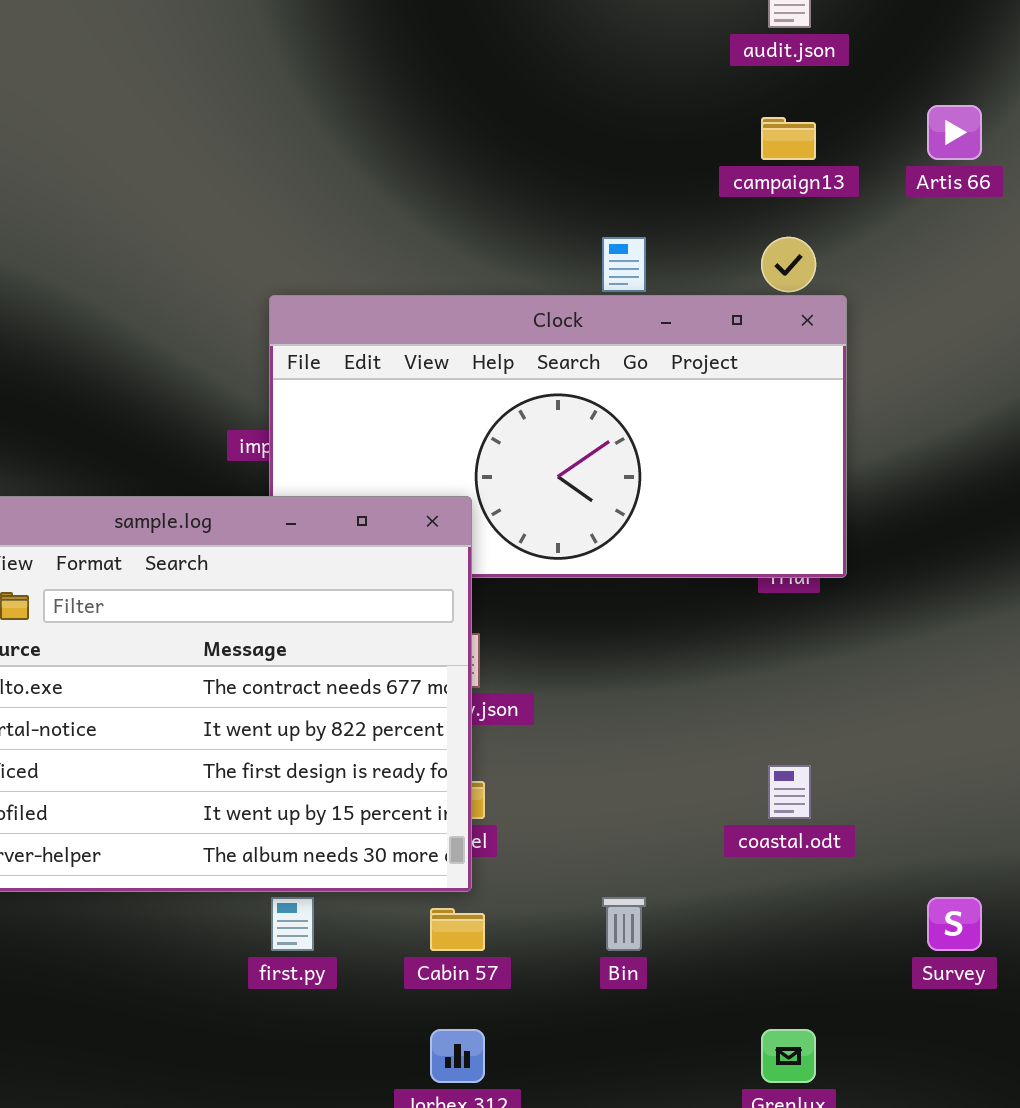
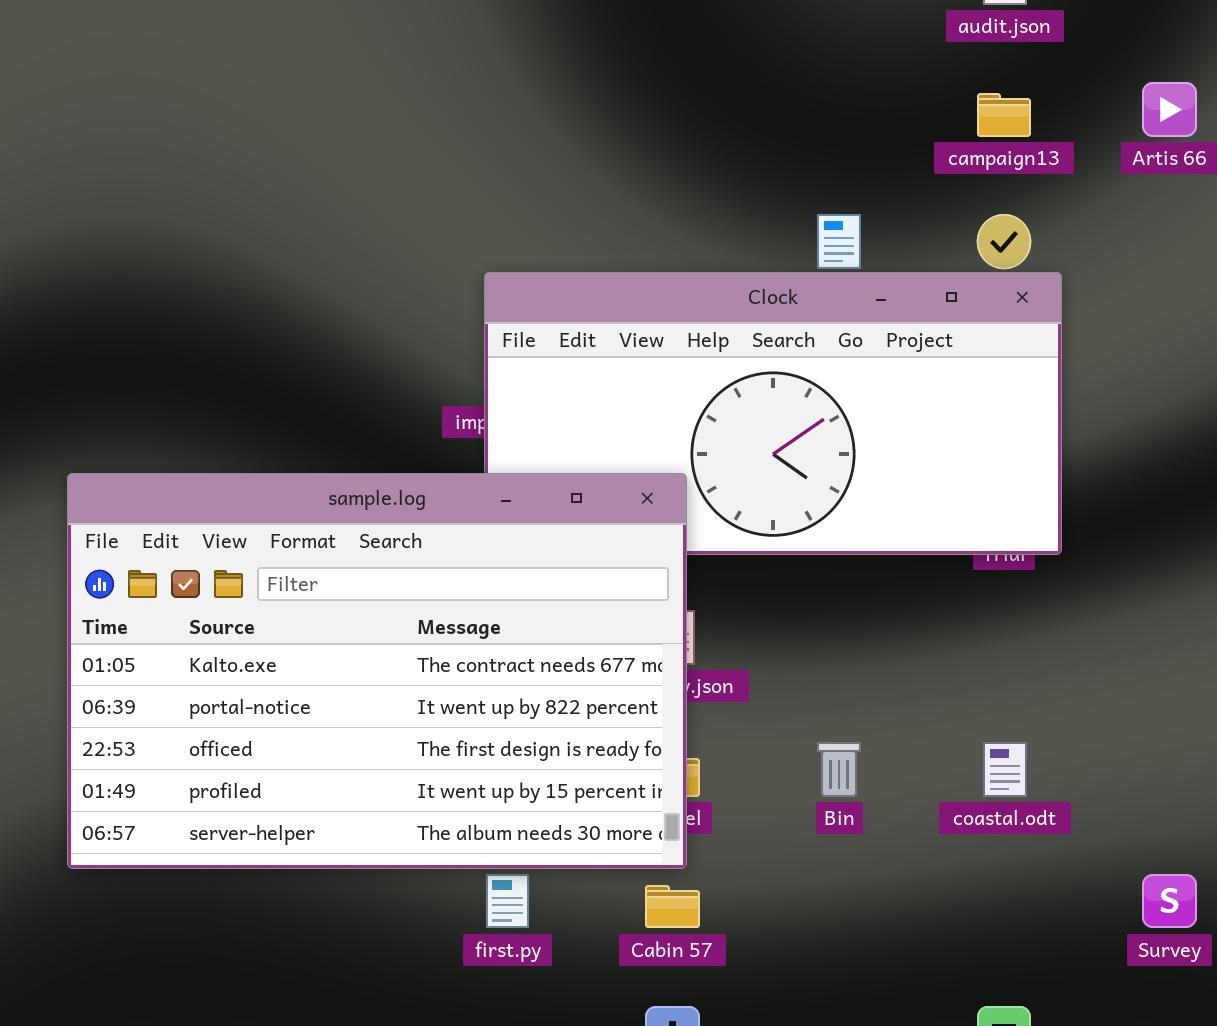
Bin: [602,897,646,951] -> [817,742,861,797], moved

